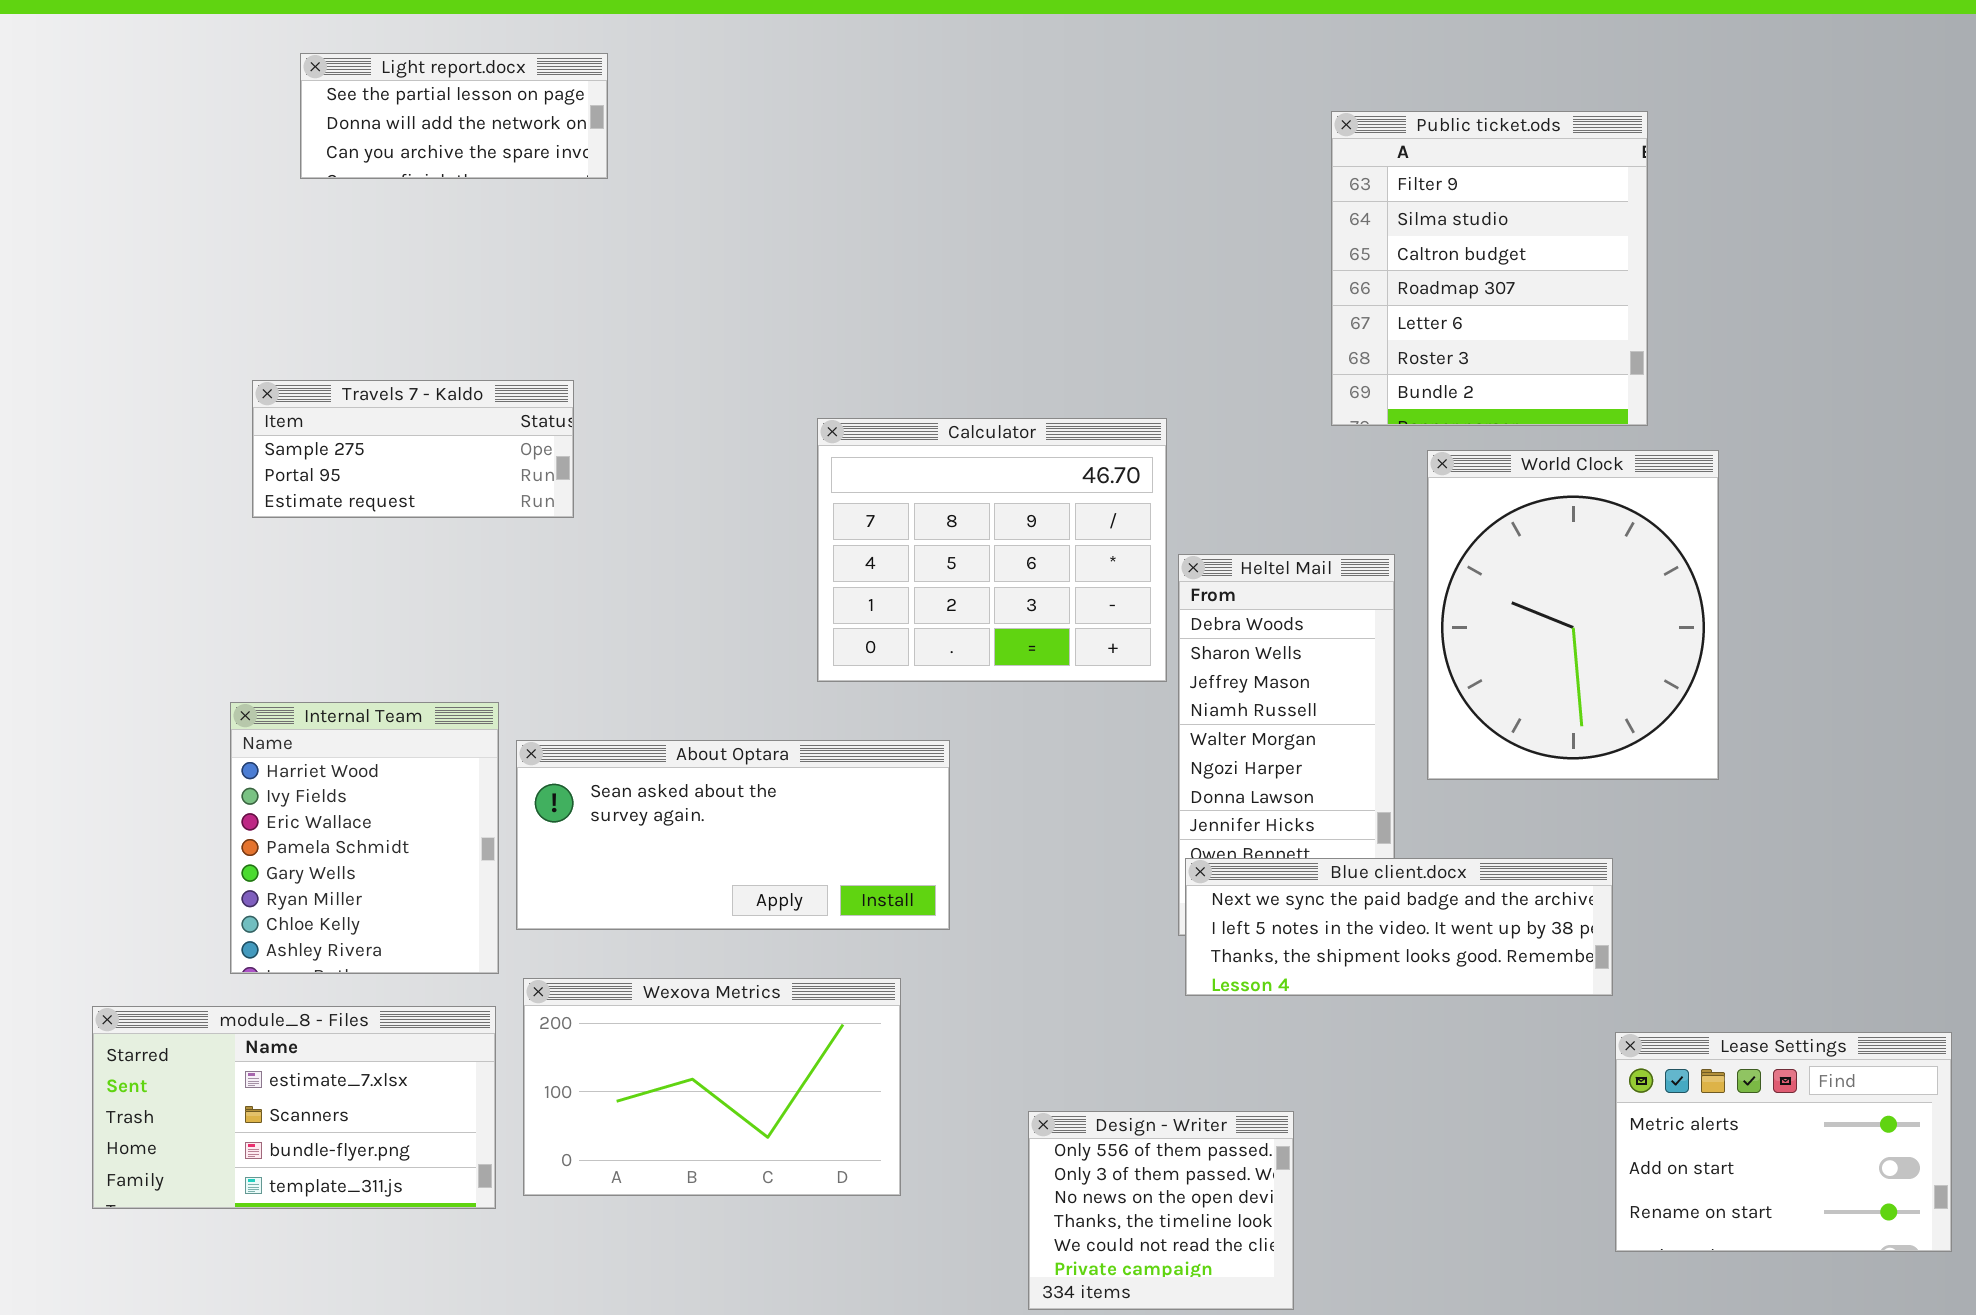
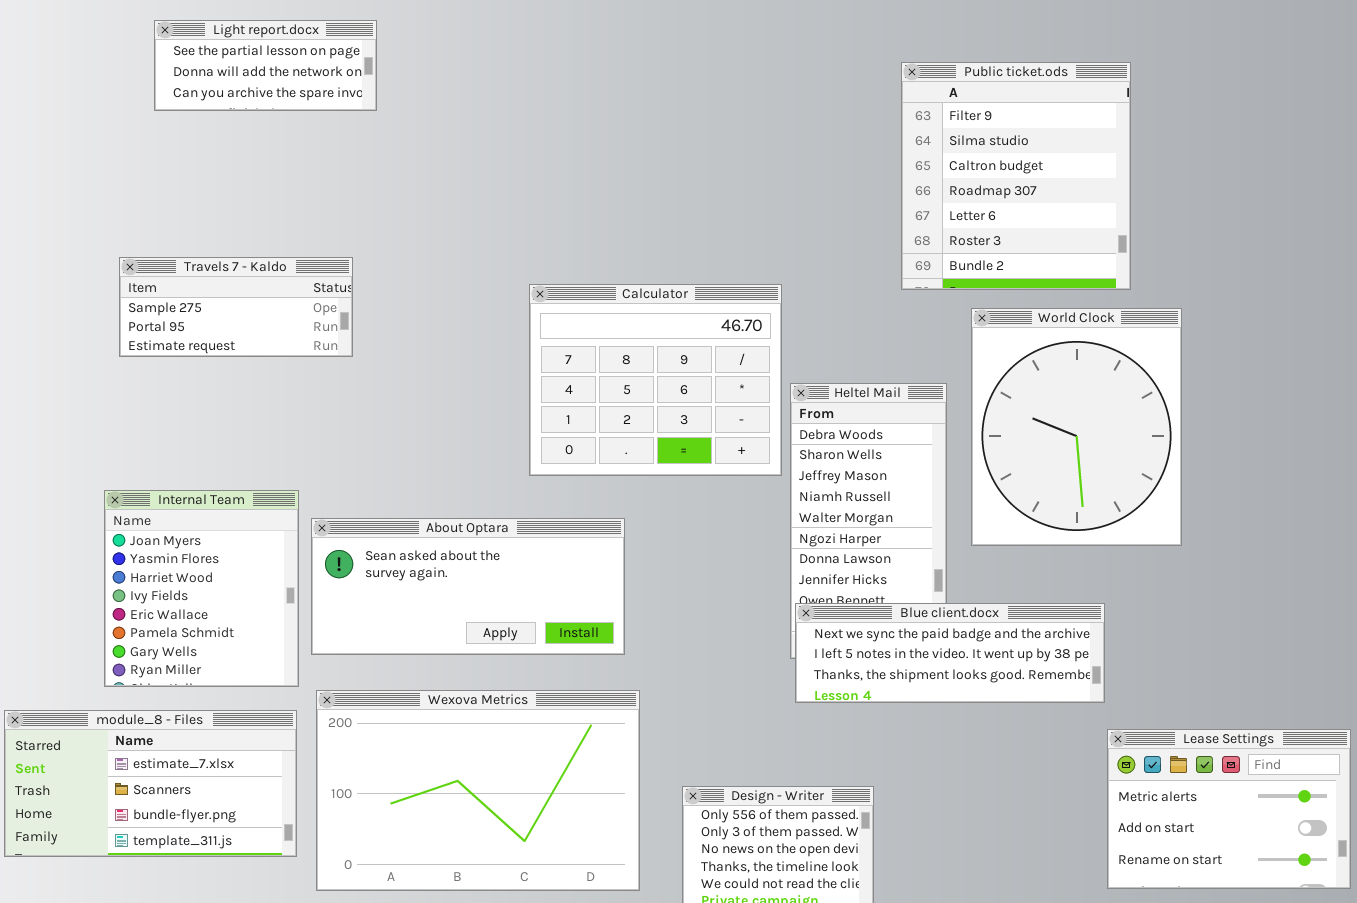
Internal Team: [230,702,499,974] -> [104,490,299,687], scrolled up 2 rows
Wexova Metrics: [523,978,901,1196] -> [316,690,640,891], resized

